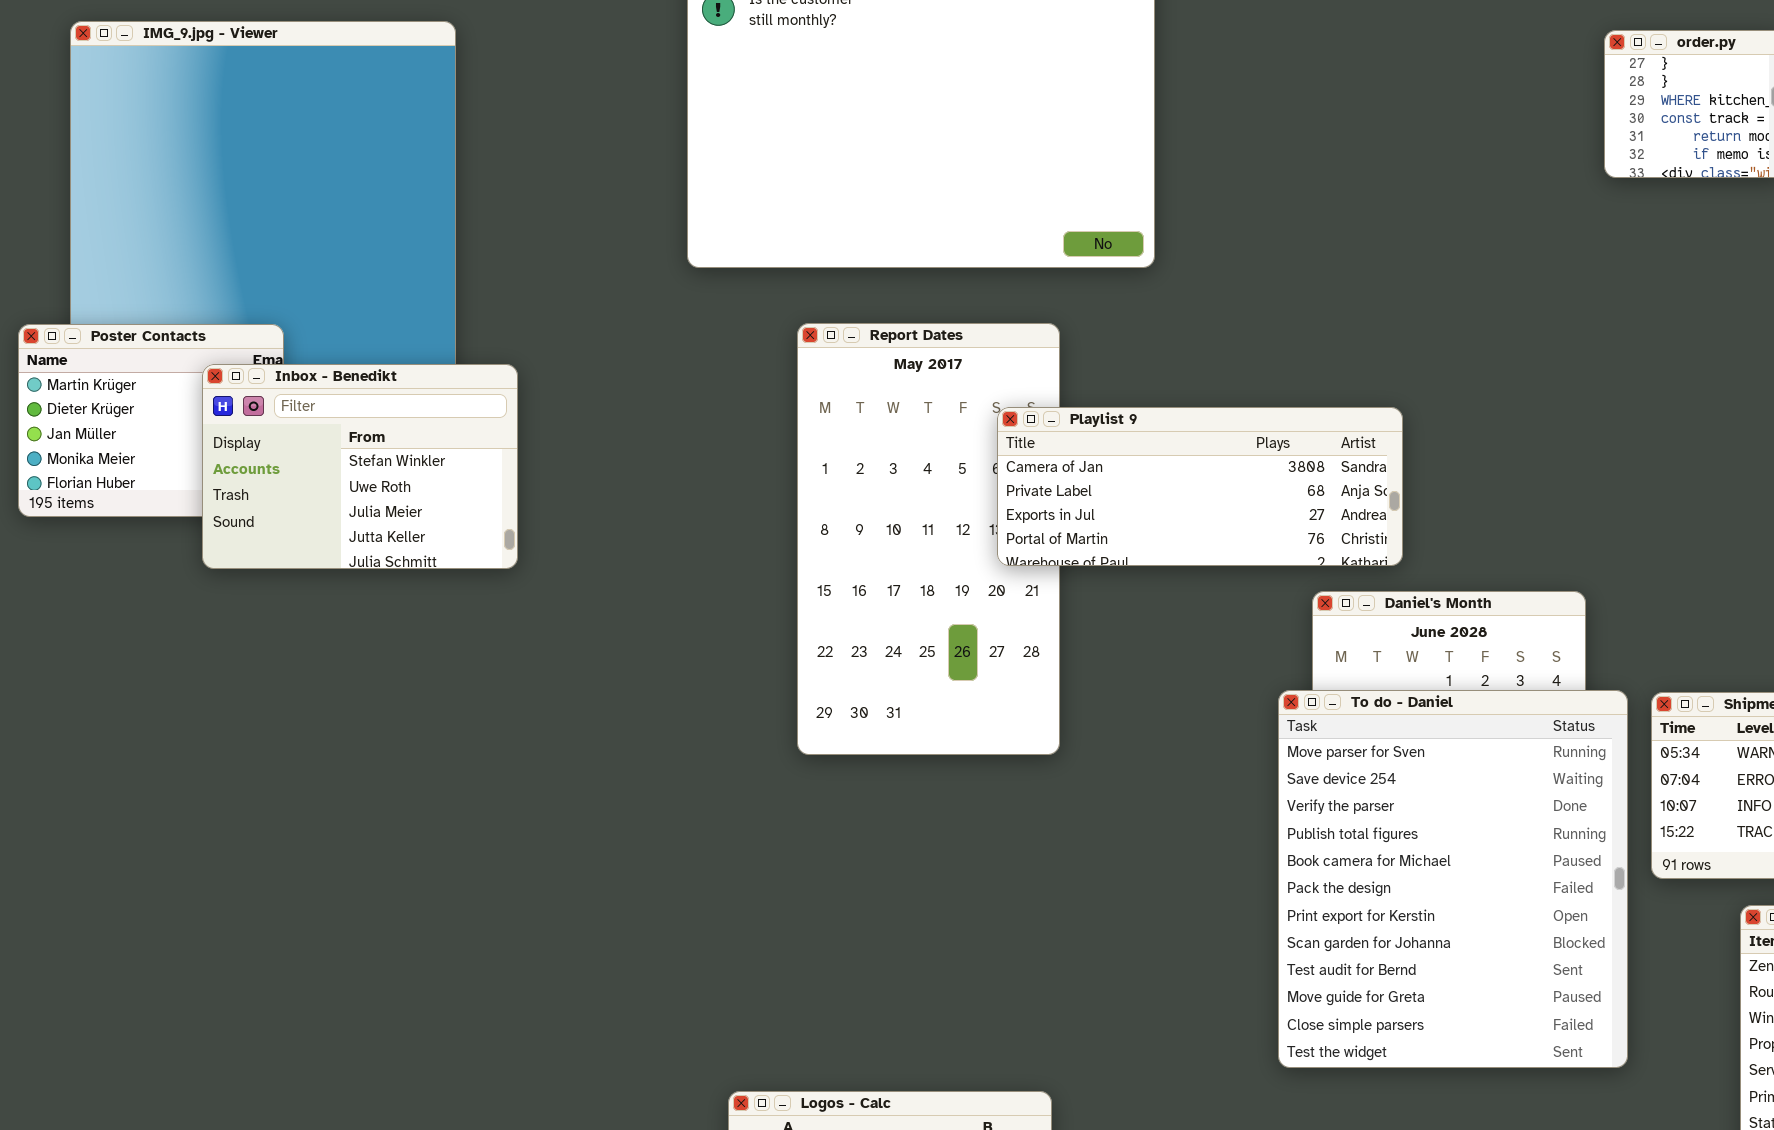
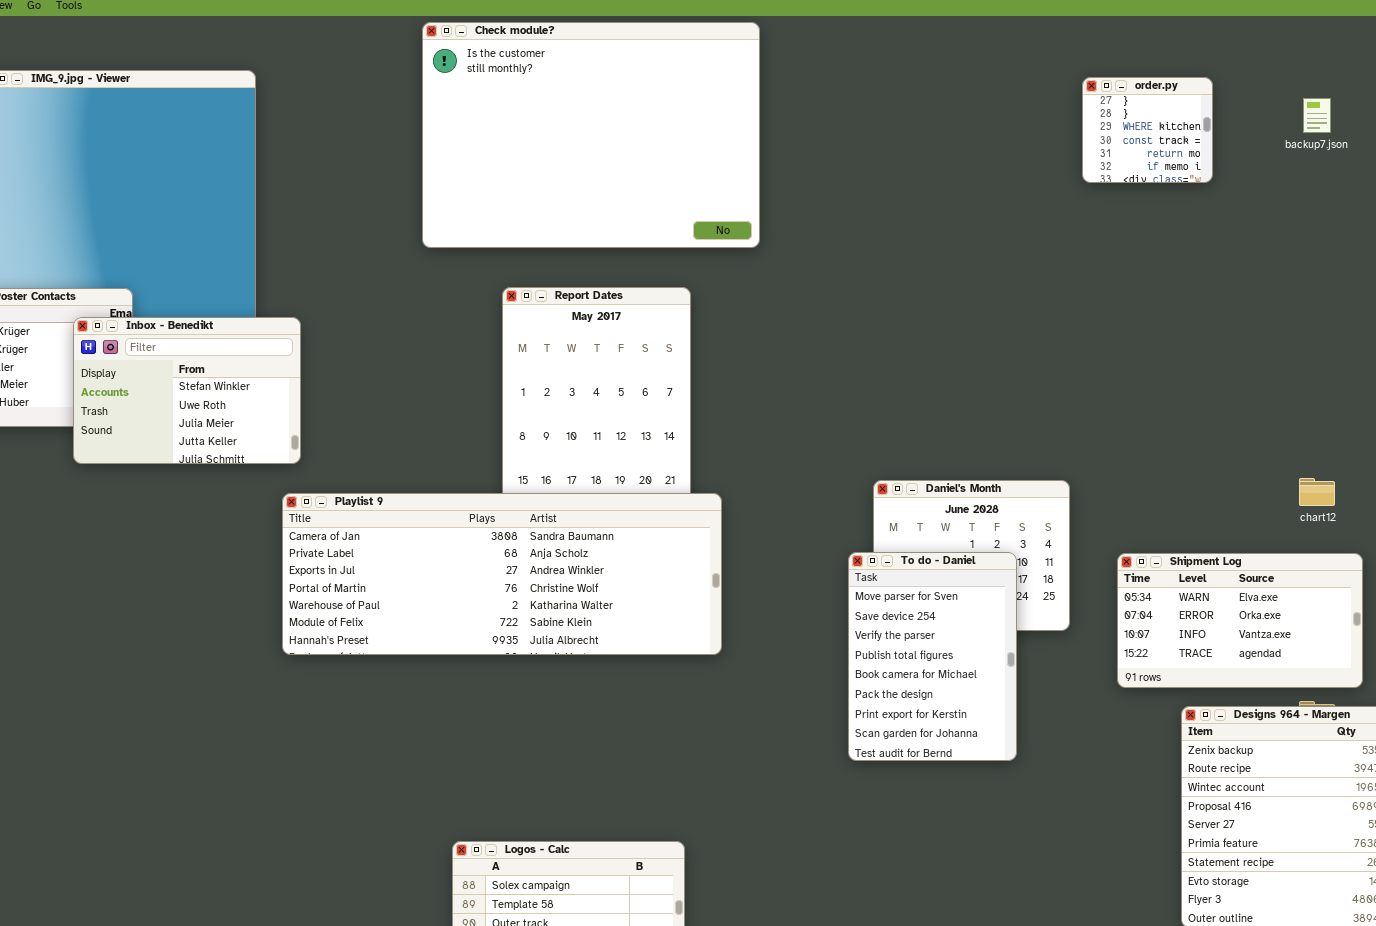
Playlist 9: [997,407,1403,566] -> [282,493,722,655], moved, resized
To do - Daniel: [1278,690,1628,1068] -> [848,552,1017,761], resized

